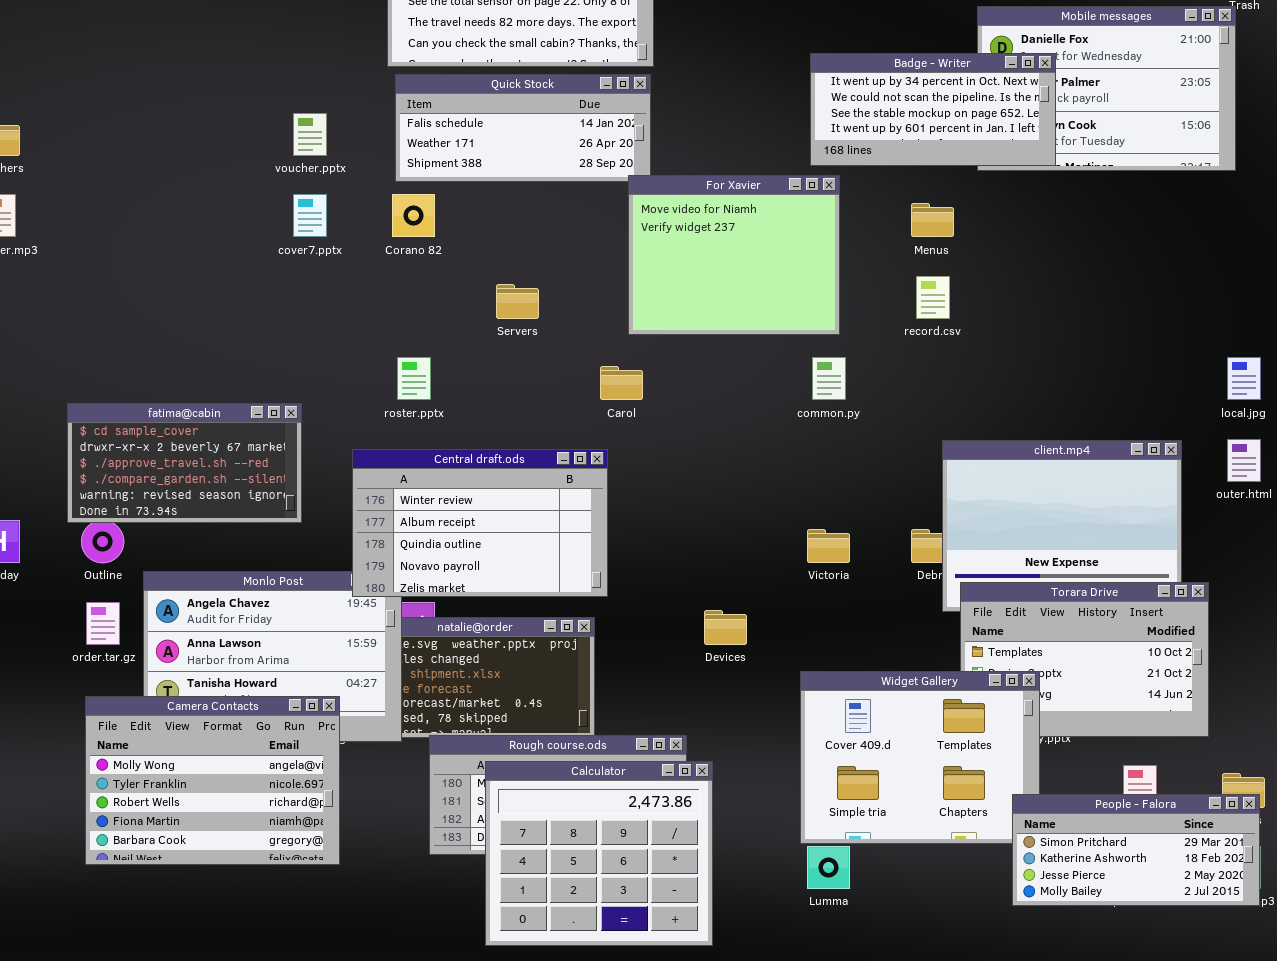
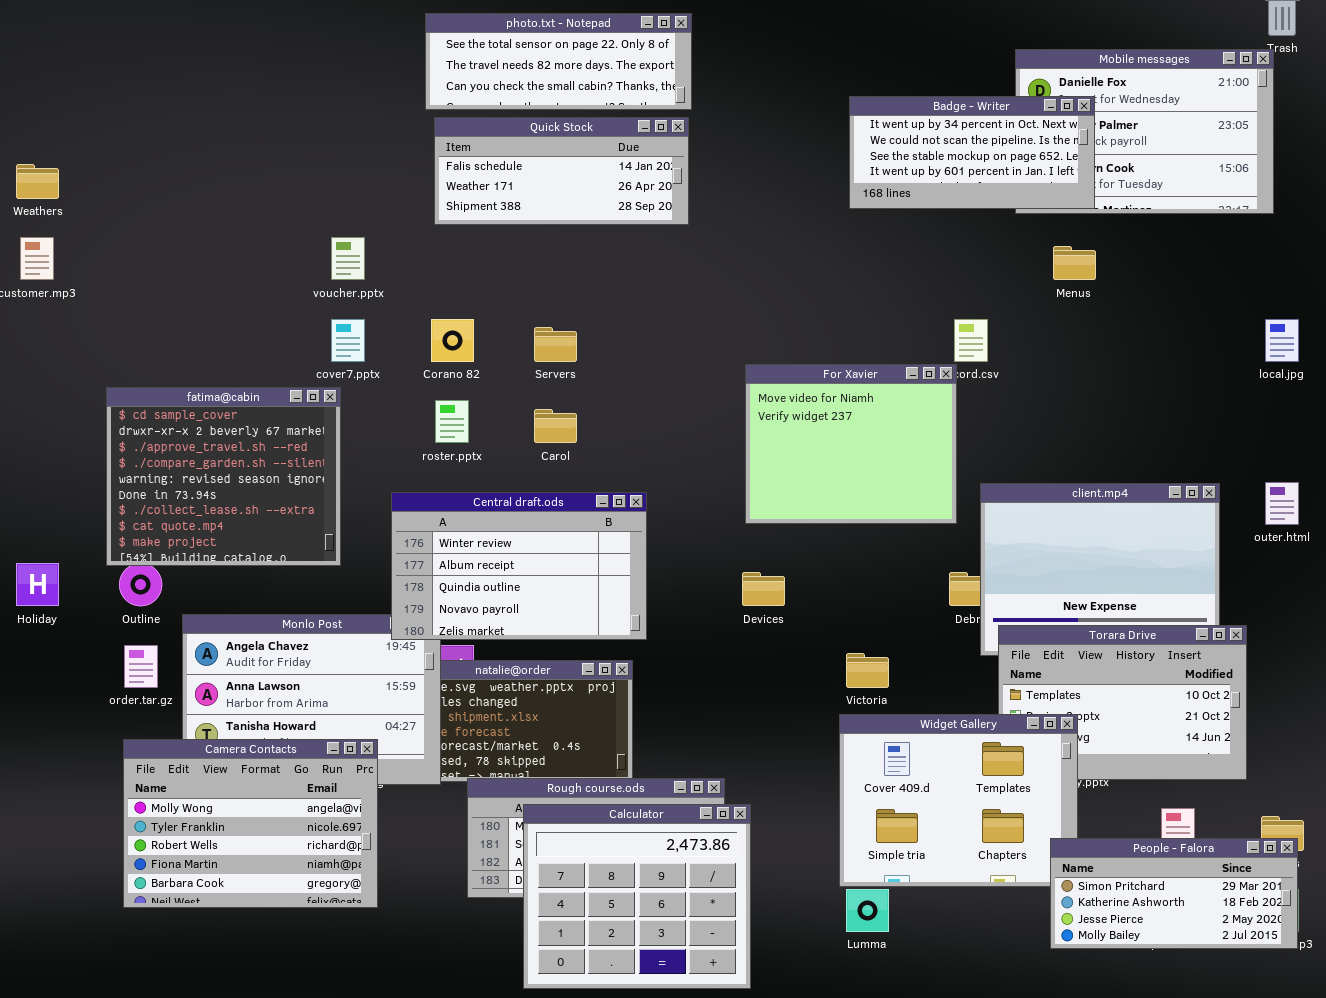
voucher.pptx: [293,113,327,156] -> [331,237,365,280], moved
For Xavier: [628,175,840,335] -> [745,364,957,524], moved
cover7.pptx: [293,194,327,237] -> [331,319,365,362], moved
Corano 82: [392,194,435,237] -> [431,319,474,362], moved
Menus: [911,203,954,237] -> [1053,246,1096,280], moved
local.jpg: [1227,357,1261,400] -> [1265,319,1299,362], moved
Carol: [600,366,643,400] -> [534,409,577,443], moved
fatima@cabin: [67,403,302,523] -> [106,387,341,566], resized
Victoria: [807,529,850,563] -> [846,653,889,688], moved
Devices: [704,610,747,645] -> [742,572,785,606], moved

